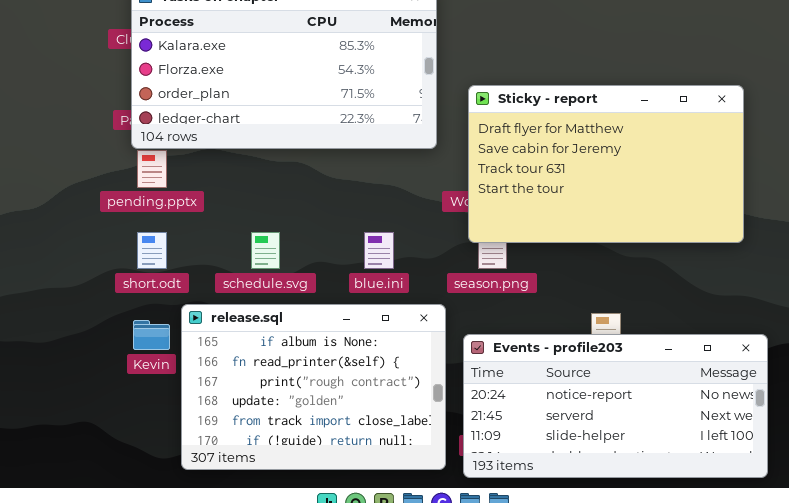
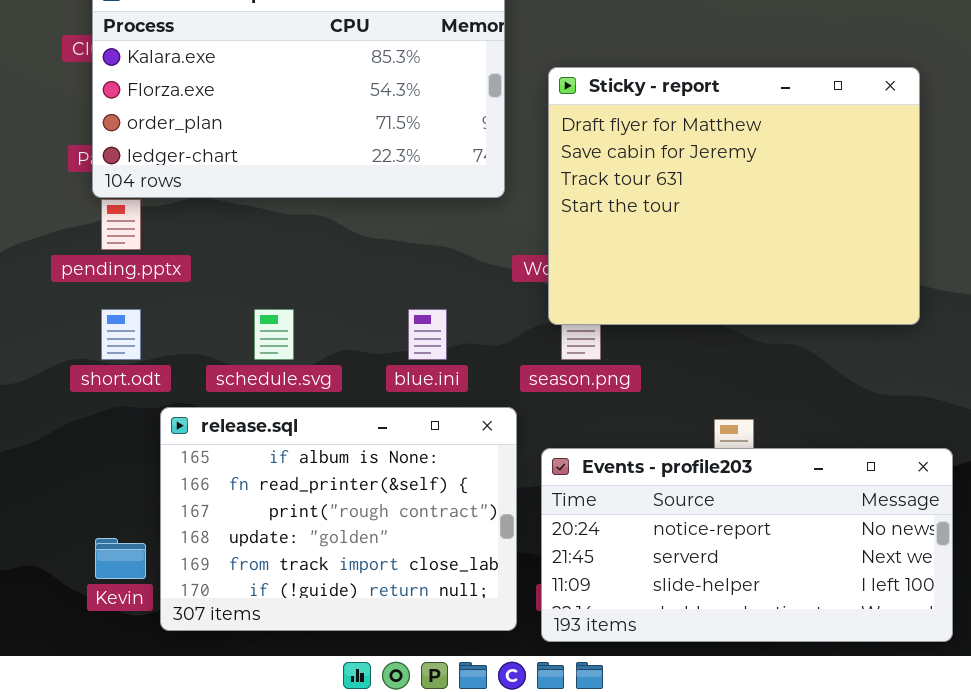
Sticky - report: [468,85,744,243] -> [548,67,920,325], resized
Kevin: [133,320,170,350] -> [95,538,146,579], moved

